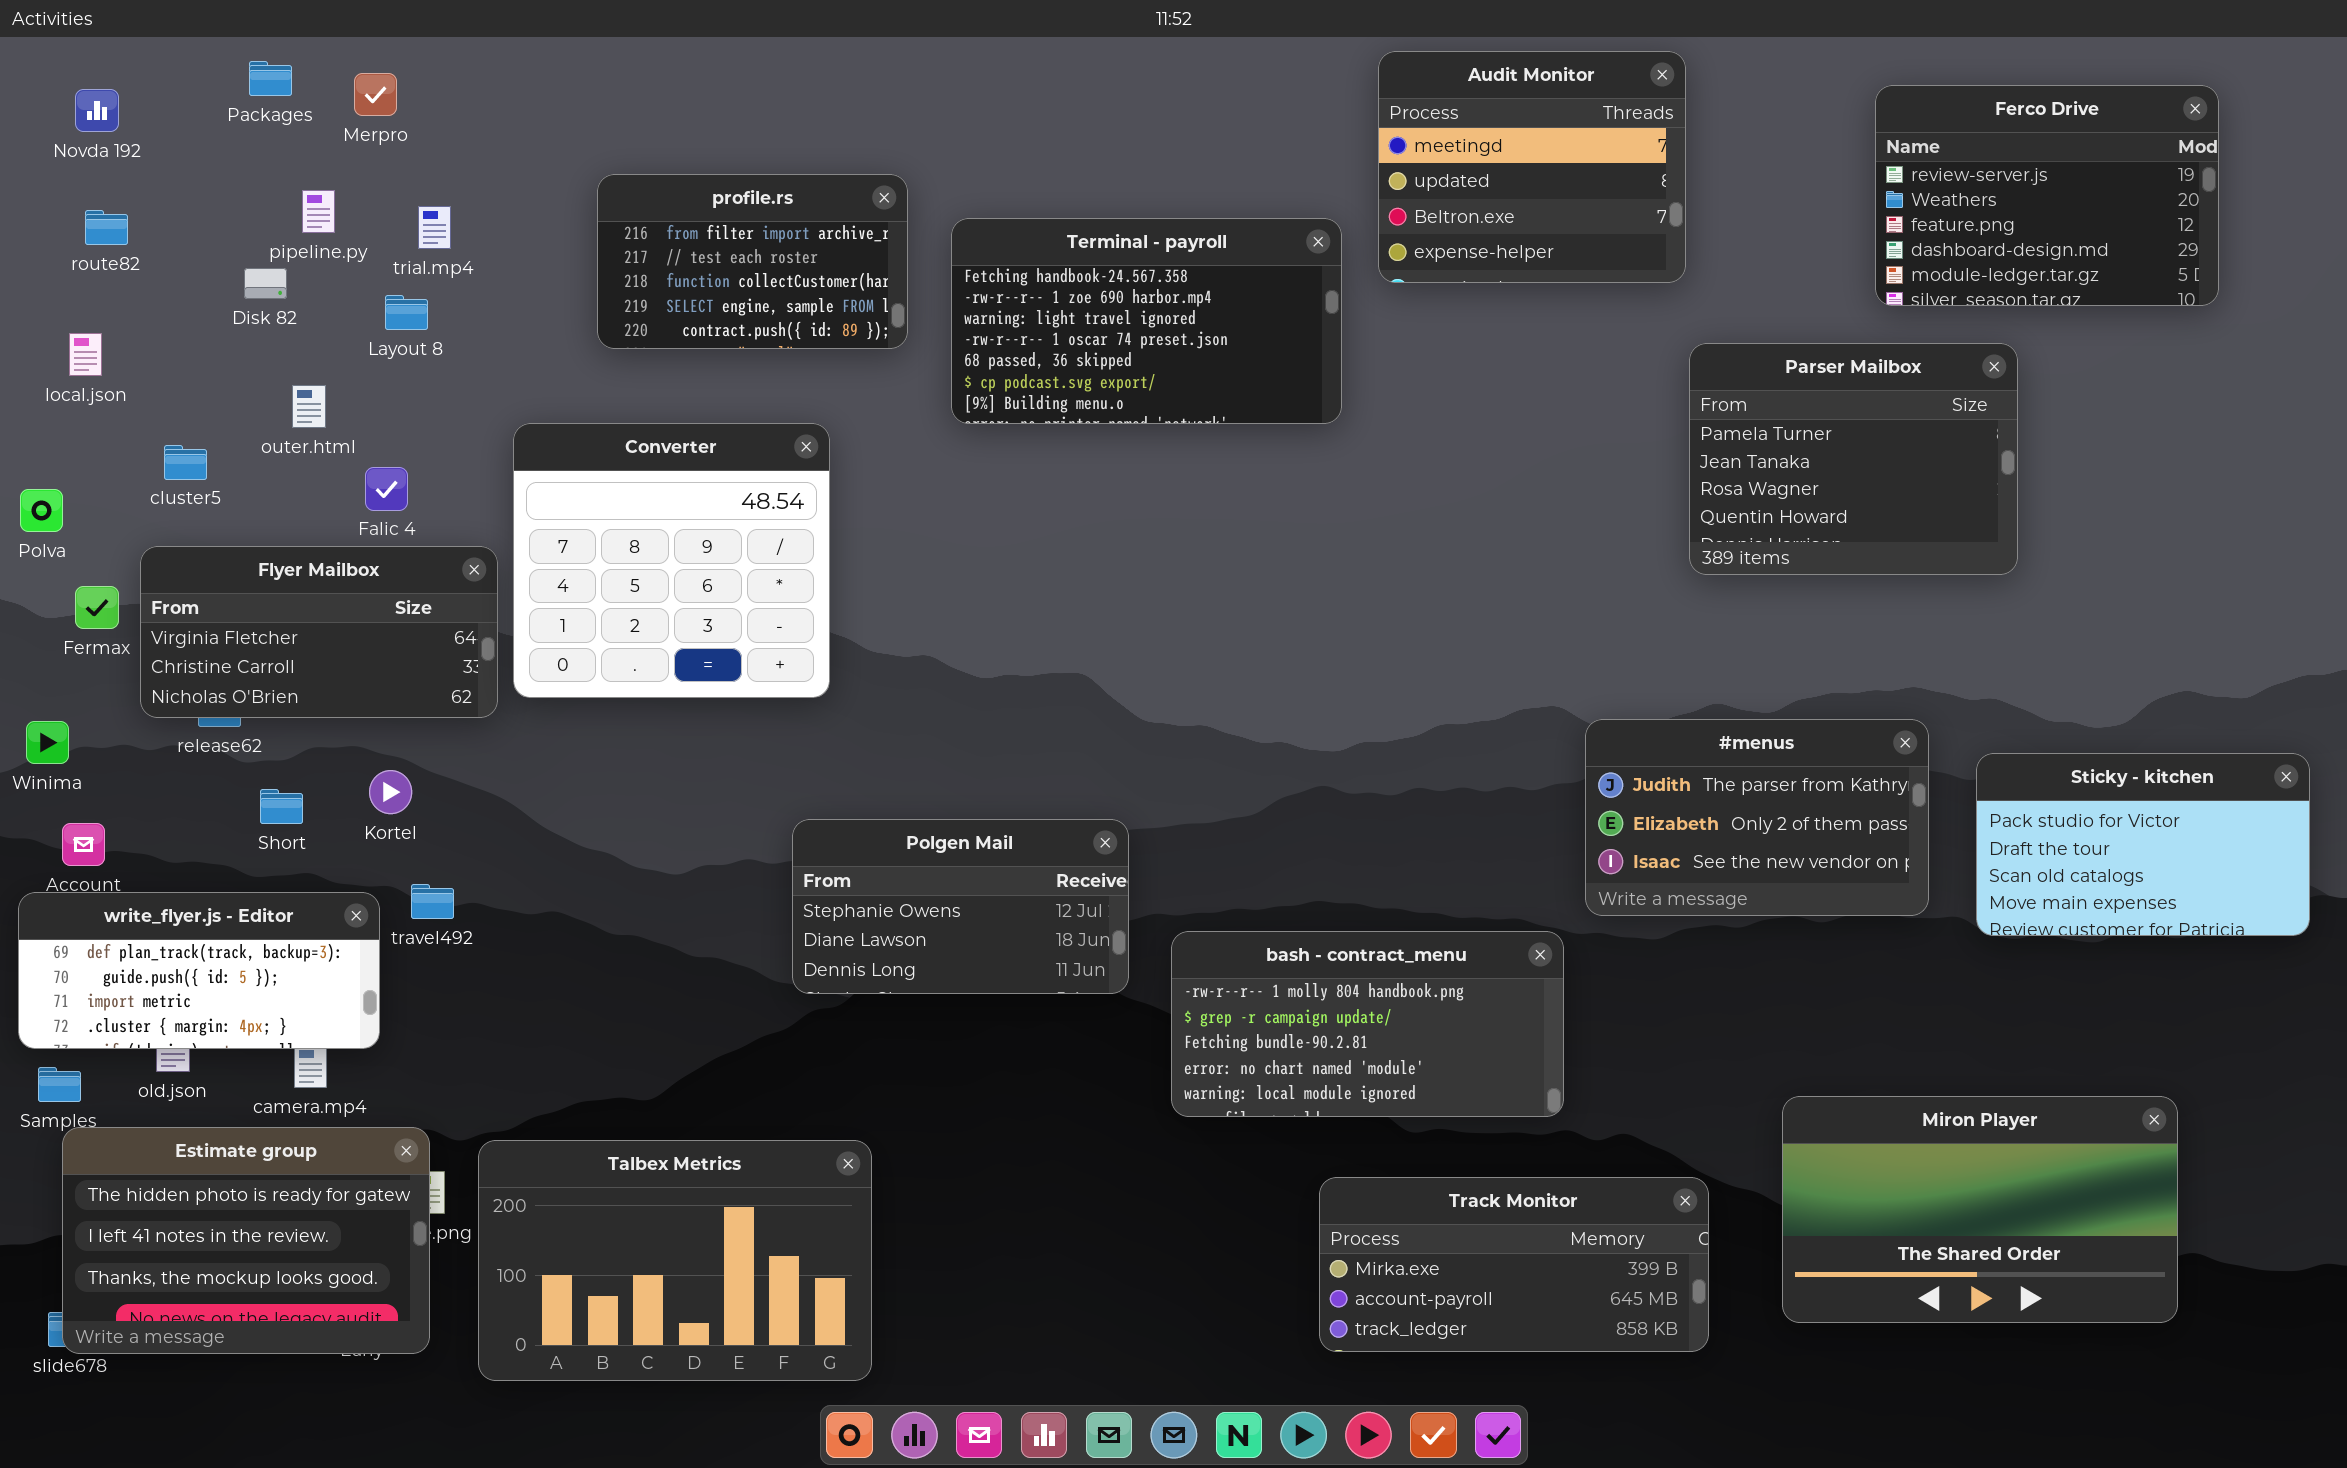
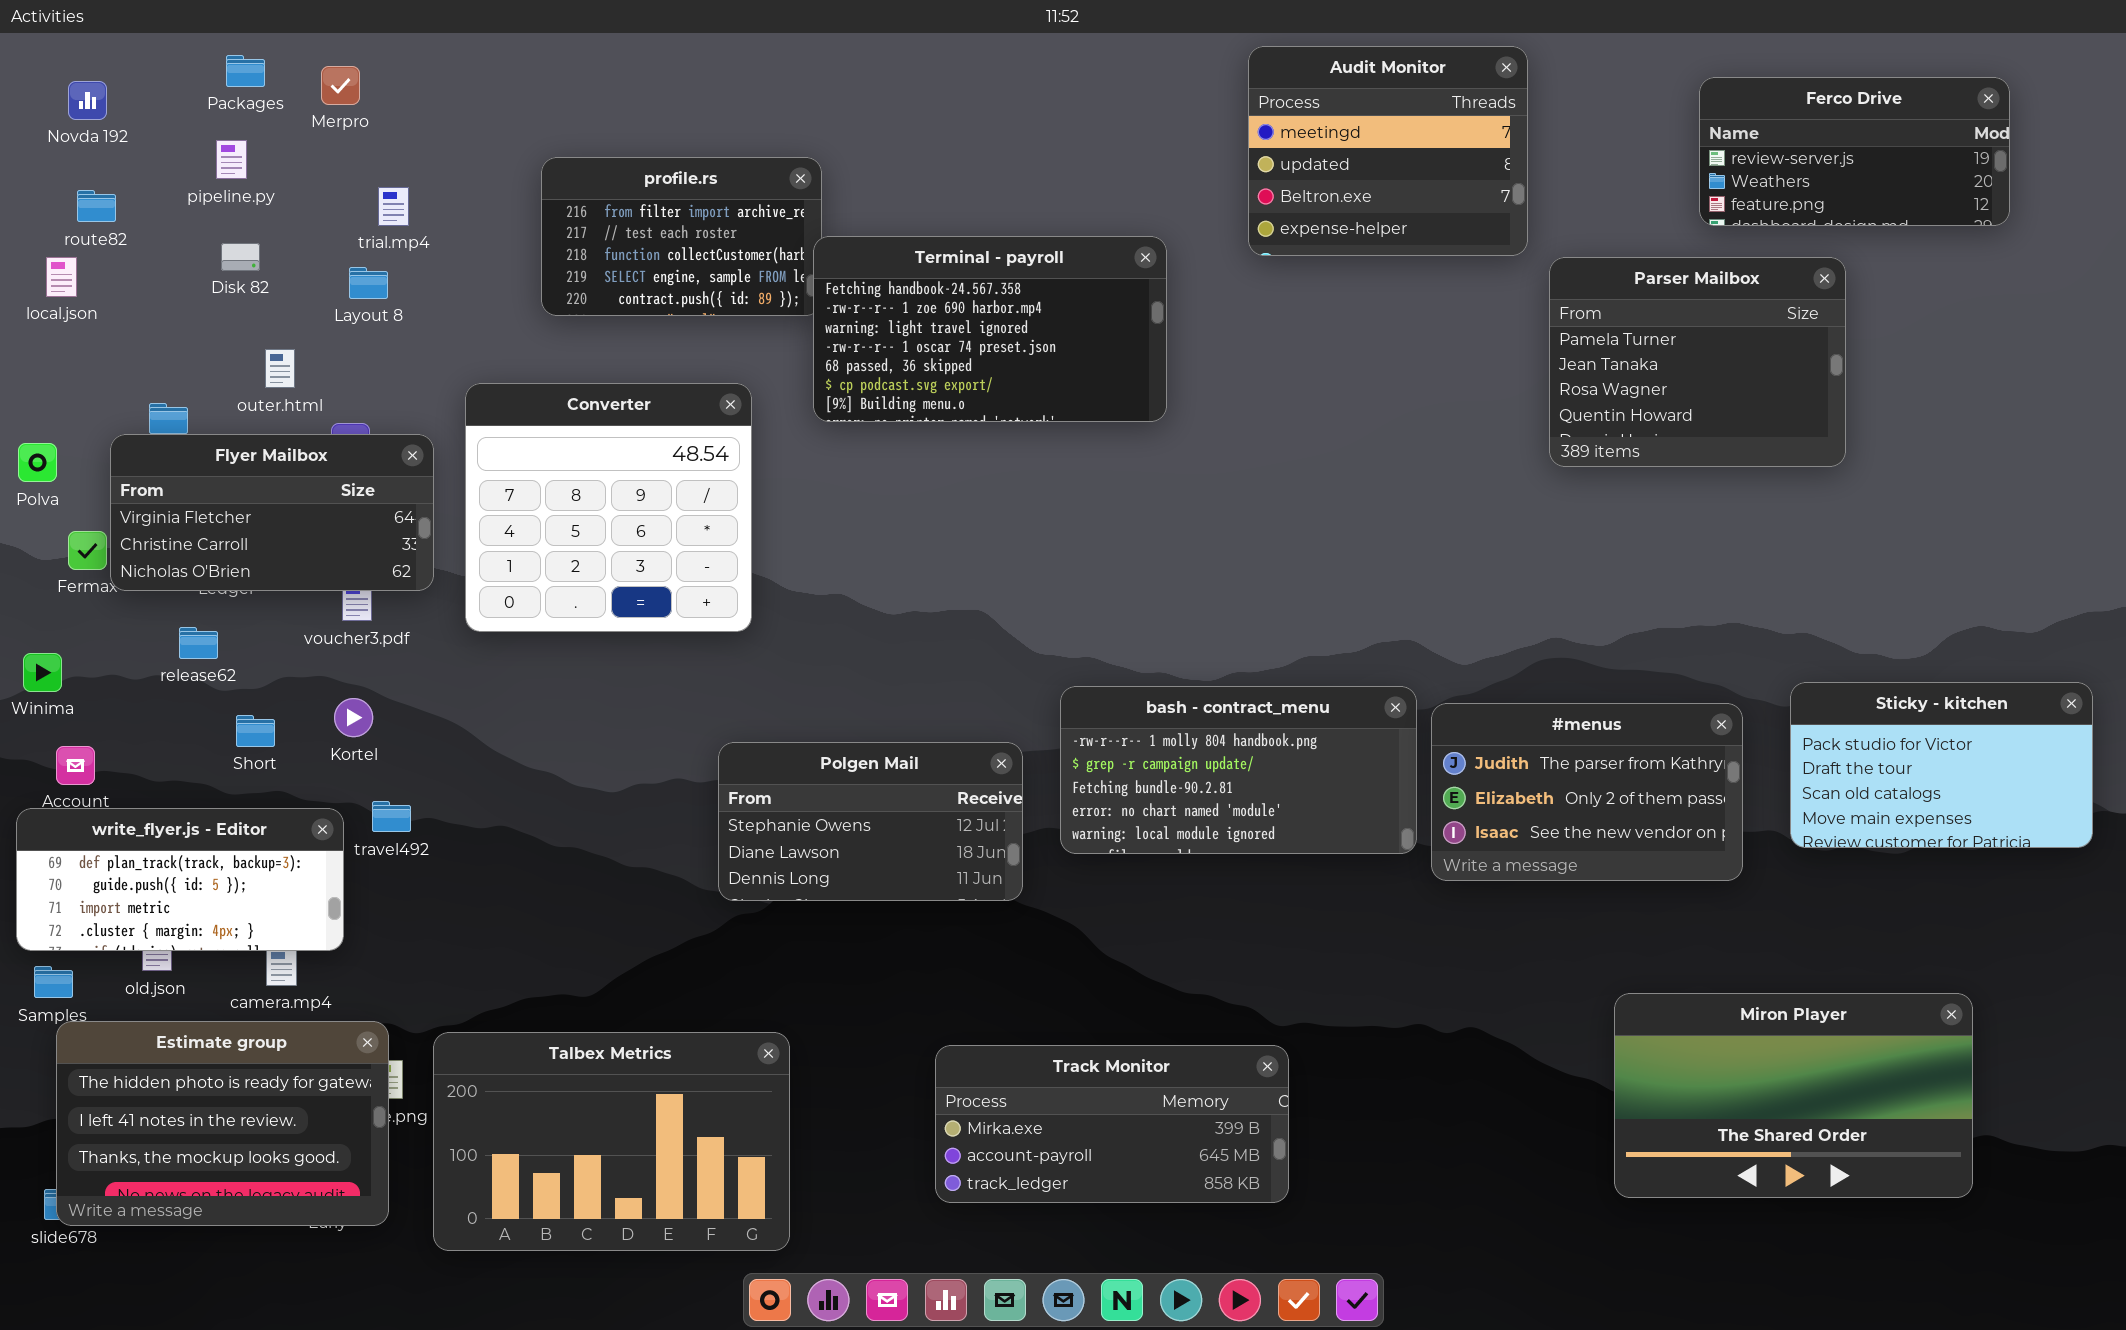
Ferco Drive: [1875,85,2219,306] -> [1699,77,2010,226], resized
pipeline.py: [302,190,335,233] -> [216,140,247,179], moved
Terminal - payroll: [951,218,1342,424] -> [813,236,1167,422], moved
local.json: [69,333,102,376] -> [46,257,77,297], moved
Parser Mailbox: [1689,343,2018,575] -> [1549,257,1846,467], moved
Flyer Mailbox: [140,546,498,718] -> [110,434,434,591], moved
#menus: [1585,719,1929,916] -> [1431,703,1743,881], moved
bash - contract_menu: [1171,931,1564,1117] -> [1060,686,1417,854], moved
Track Monitor: [1319,1177,1709,1352] -> [935,1045,1289,1203], moved

